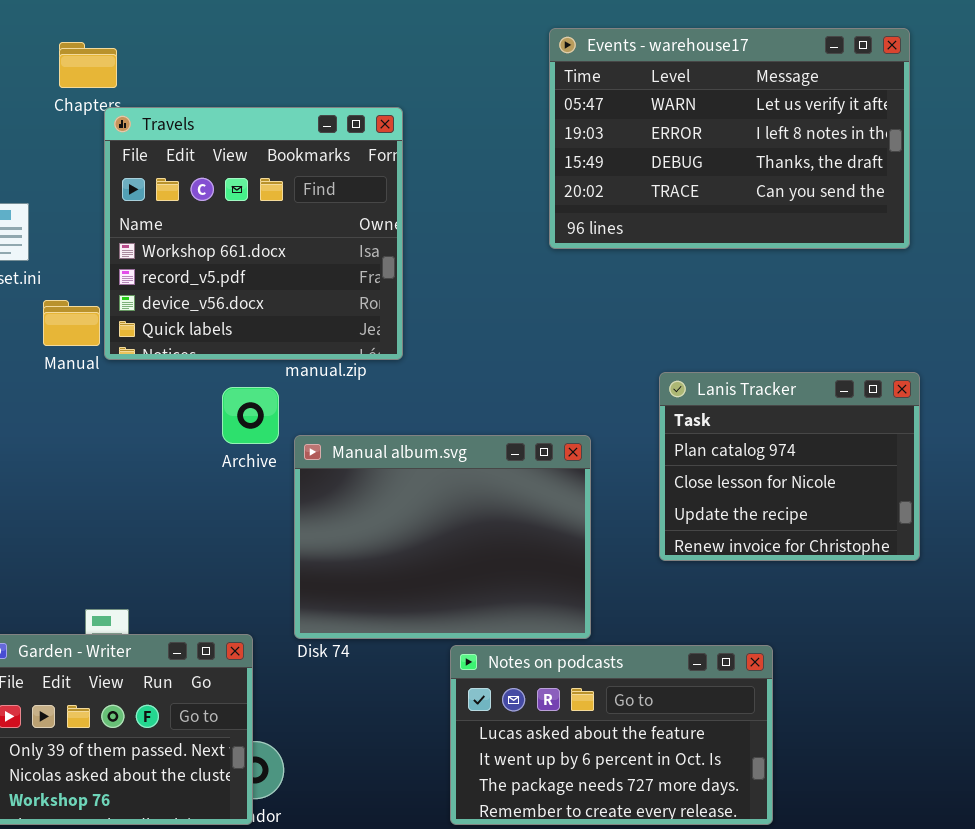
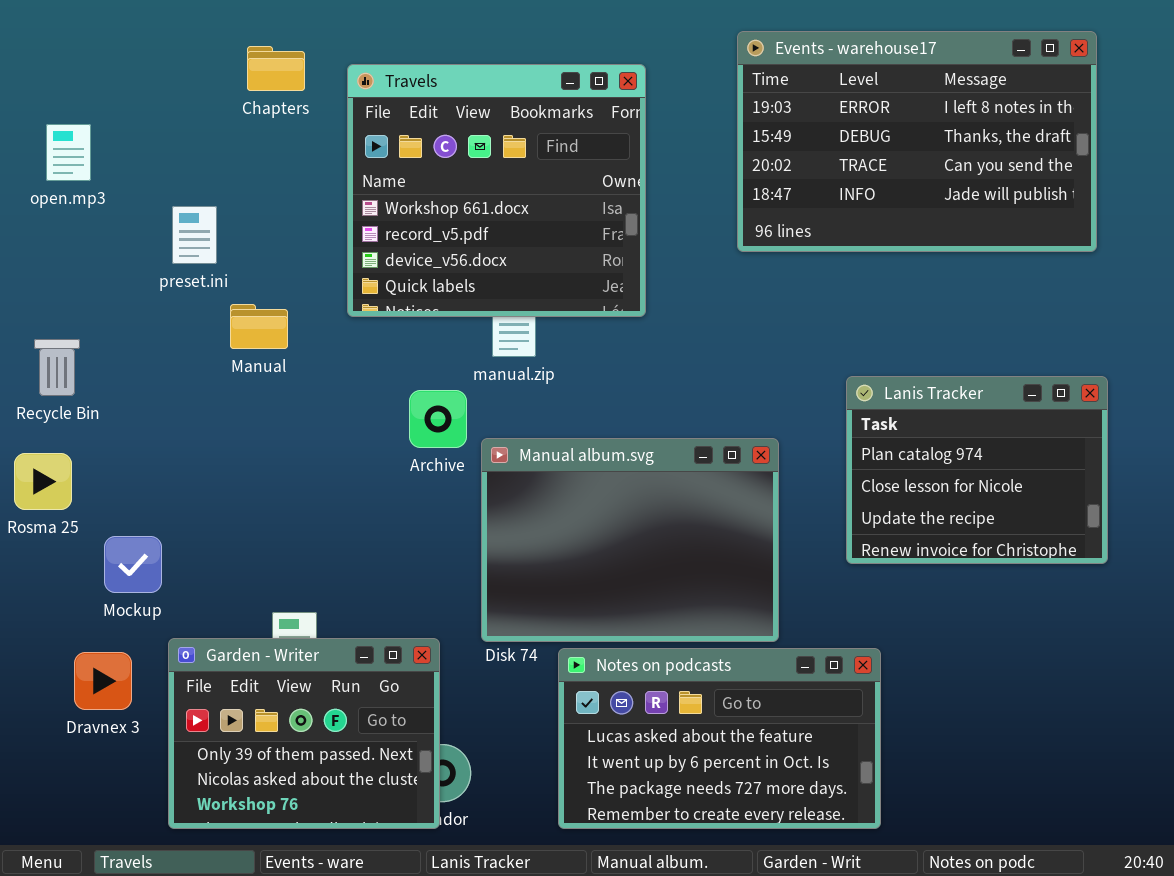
Events - warehouse17: [549,28,910,249] -> [737,31,1097,252], scrolled down 1 row
Travels: [104,107,403,360] -> [347,64,646,317], moved
Notes on podcasts: [450,645,773,825] -> [558,648,881,829], moved

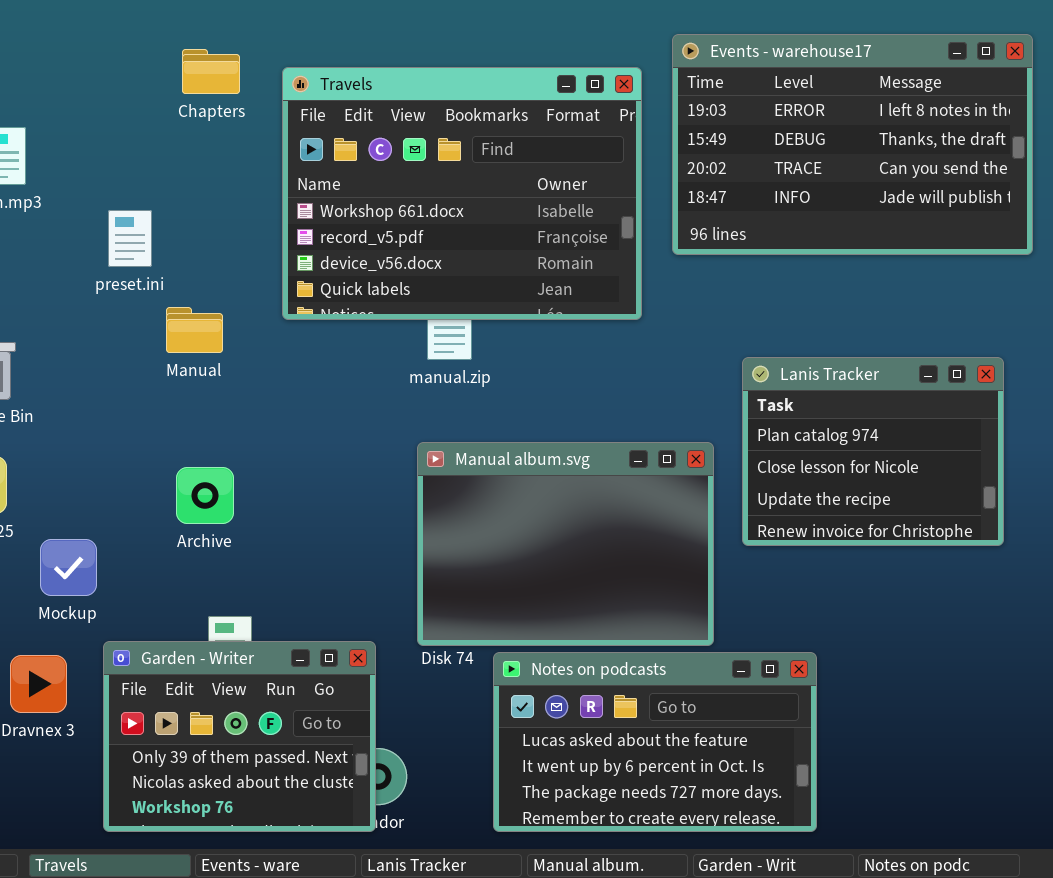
Travels: [347,64,646,317] -> [282,67,642,320], resized
Lanis Tracker: [846,376,1108,564] -> [742,357,1004,546], moved
Archive: [409,390,467,448] -> [176,467,234,524], moved

